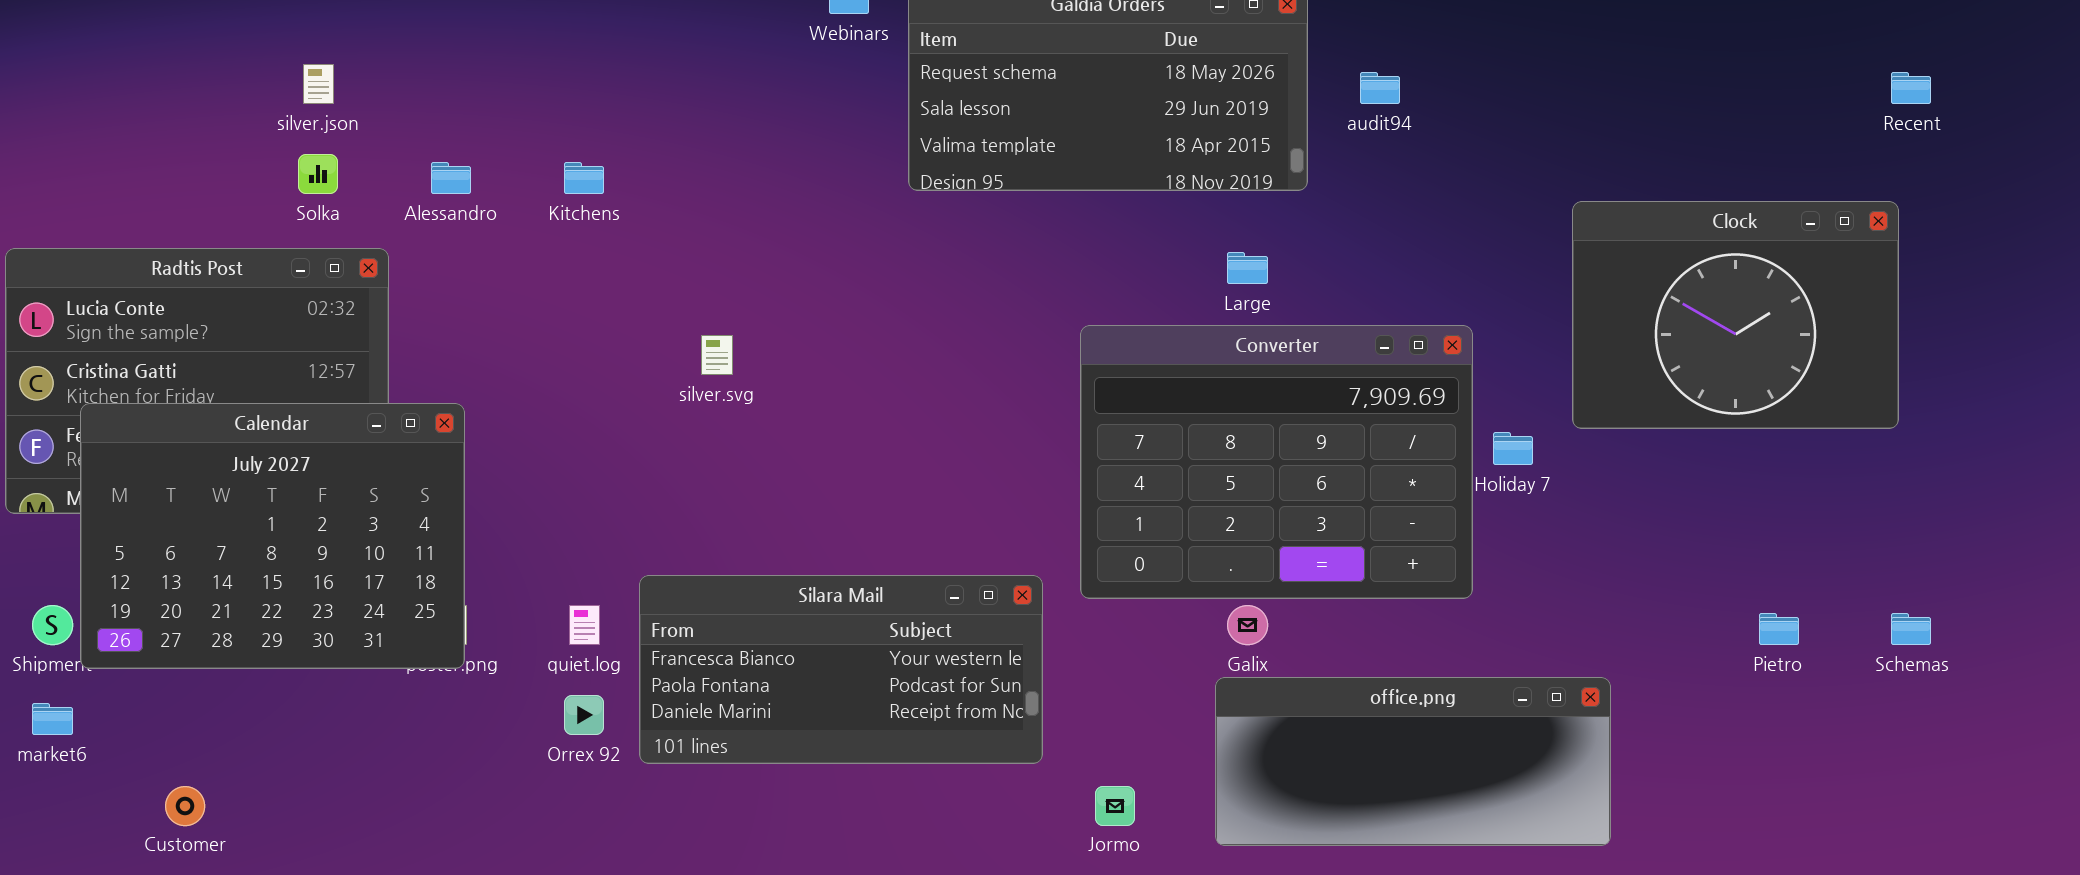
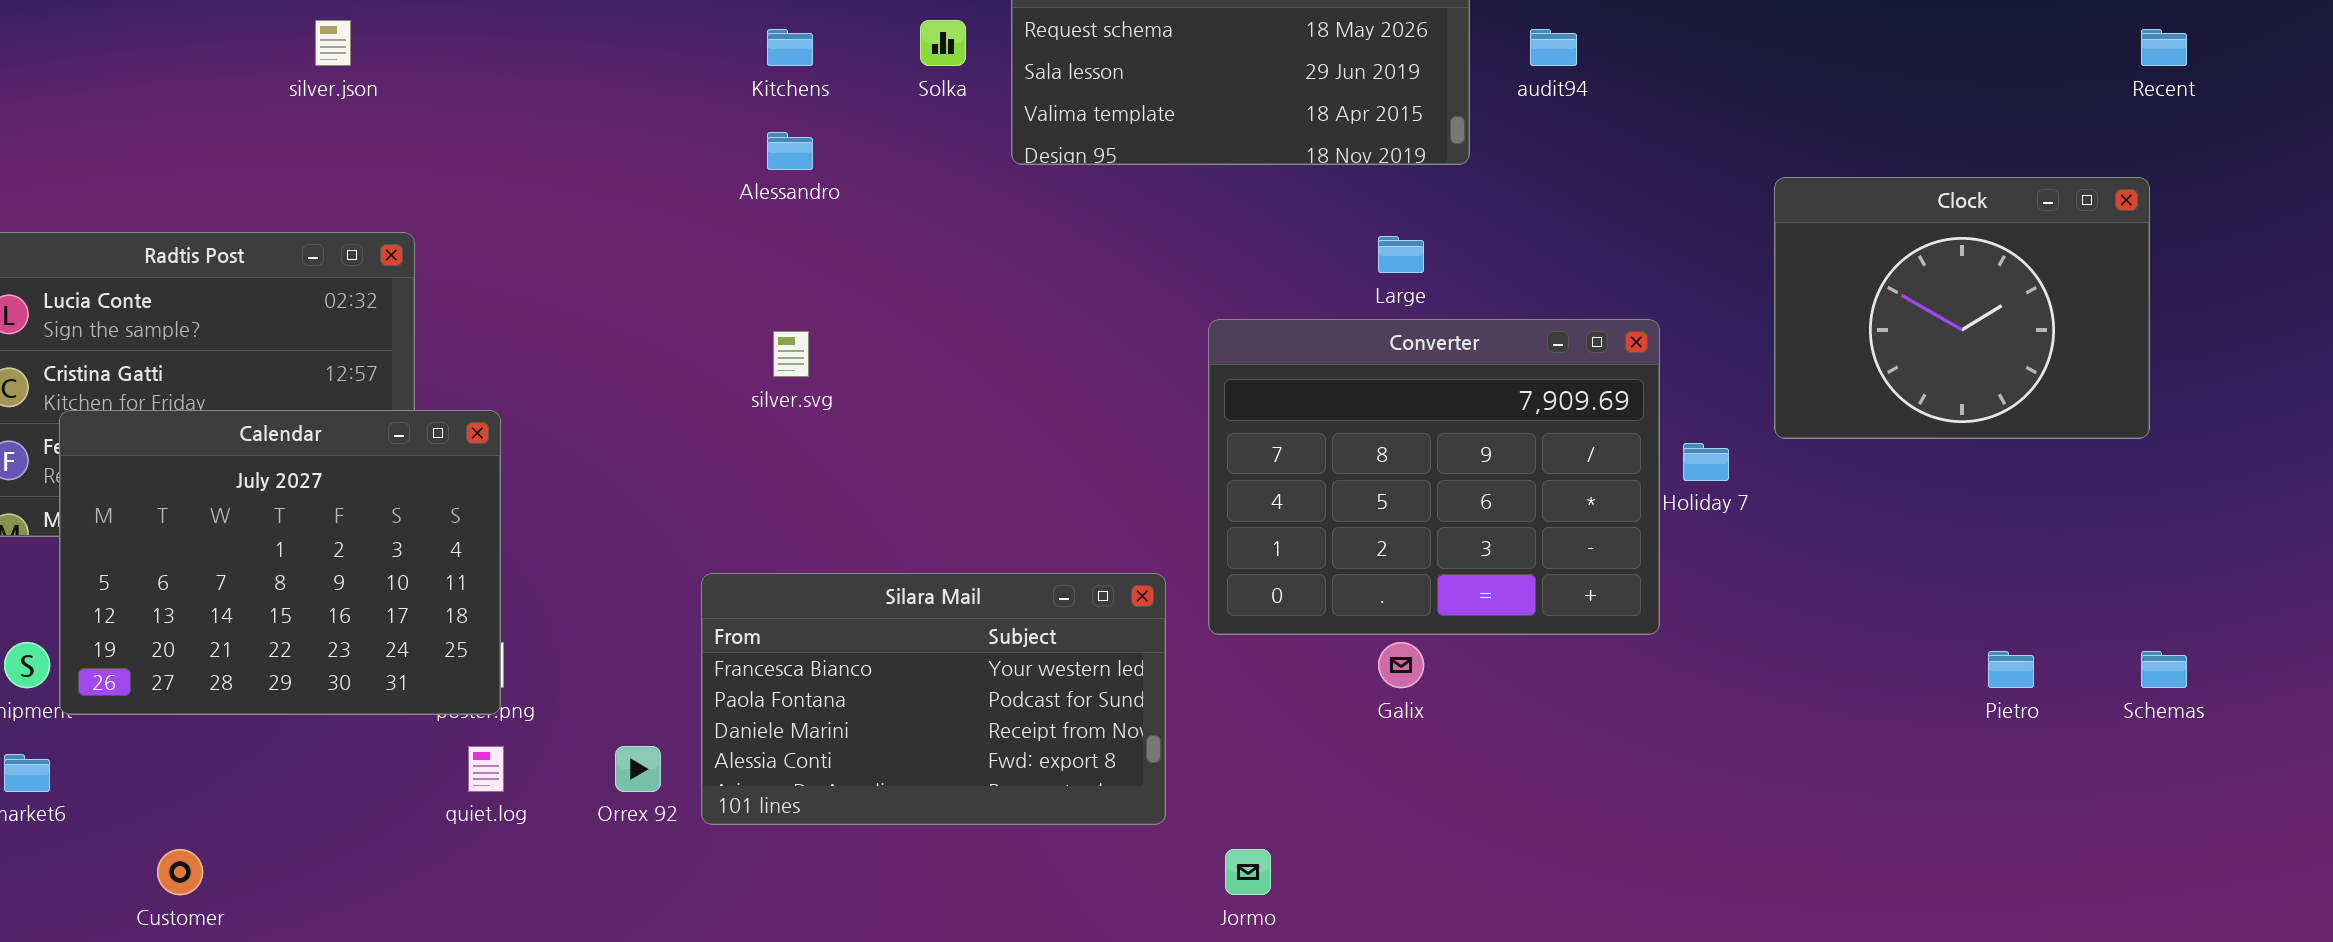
Solka: [298,154,338,194] -> [920,20,966,66], moved
Alessandro: [431,162,471,194] -> [767,132,813,170], moved
Kitchens: [564,162,604,194] -> [767,29,813,66], moved
Silara Mail: [639,575,1043,764] -> [701,573,1166,825], resized
quiet.log: [569,605,600,645] -> [468,746,504,792], moved
office.png: [1215,677,1611,846] -> none, closed

